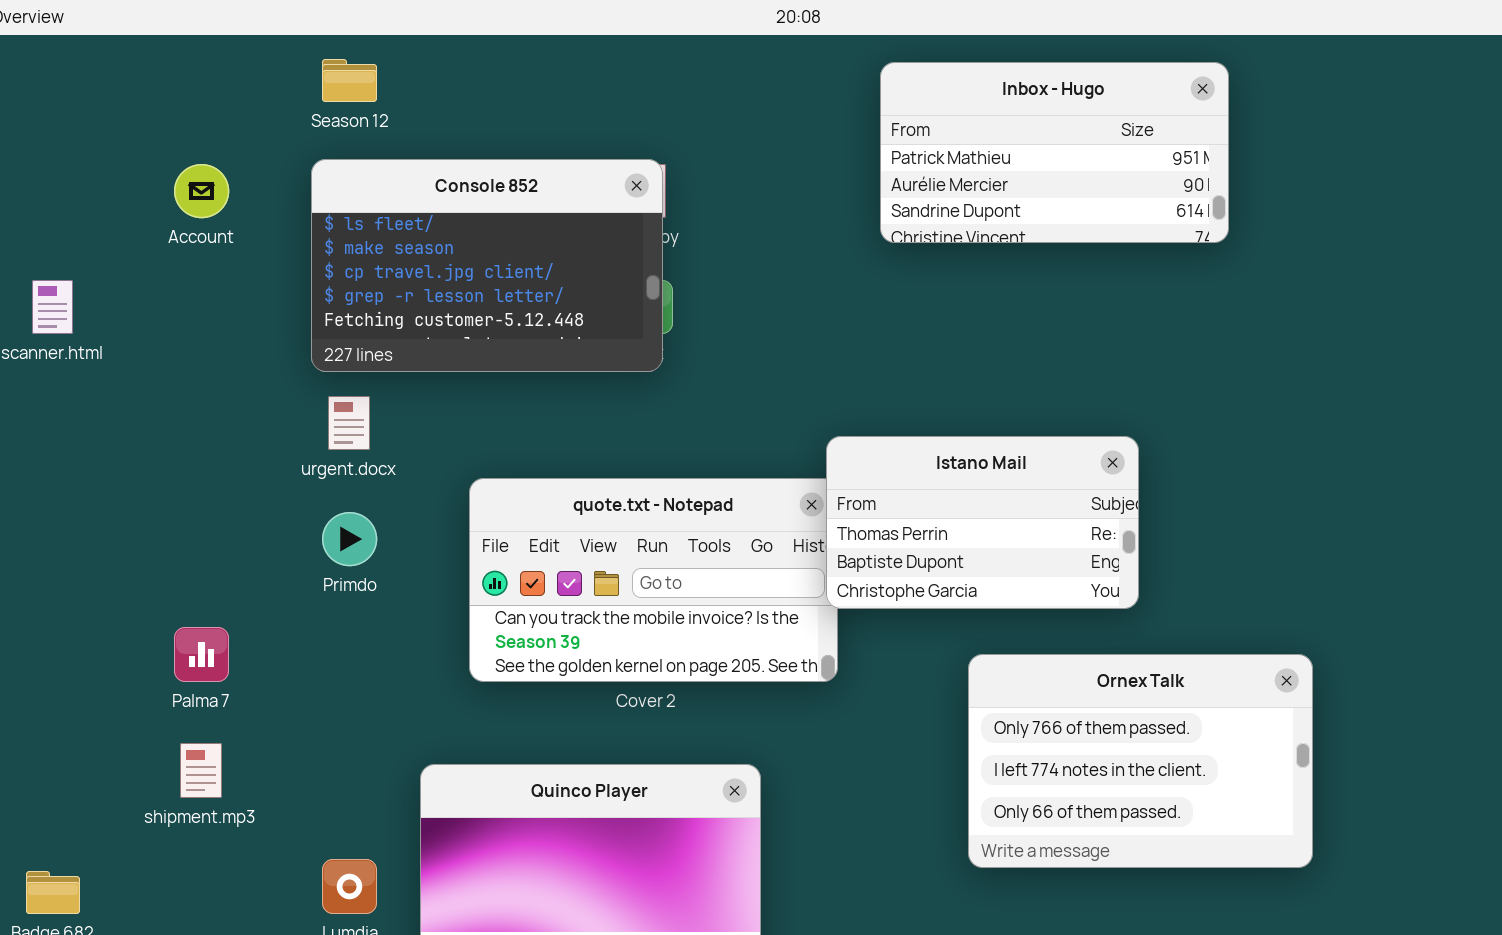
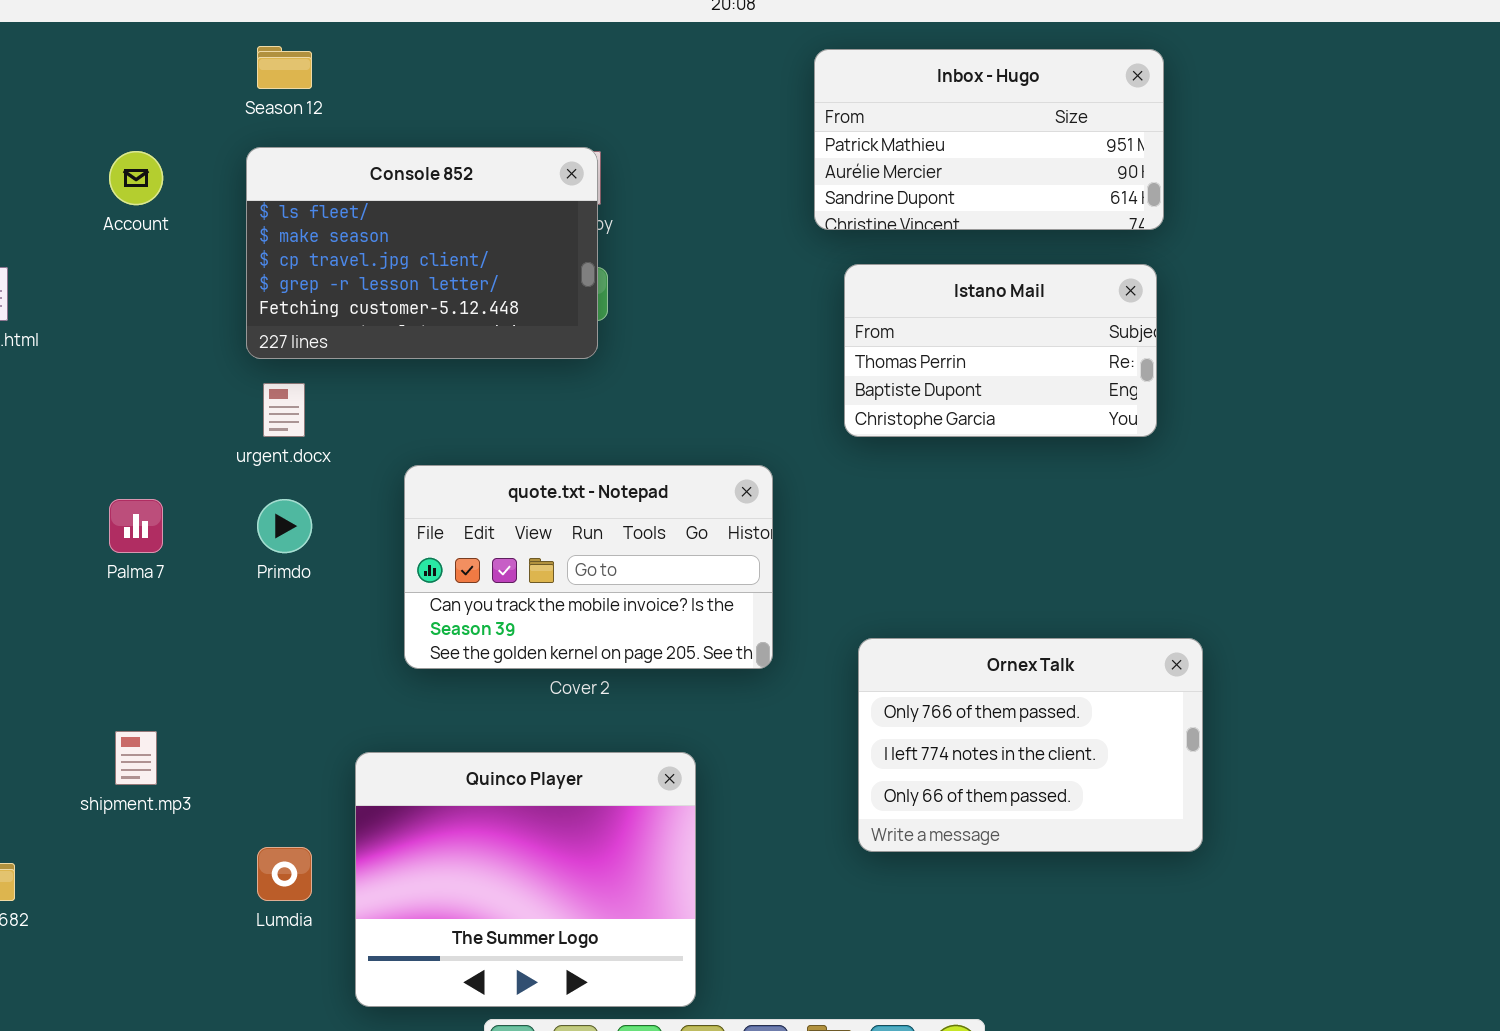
Istano Mail: [826,436,1139,609] -> [844,264,1157,437], moved
Palma 7: [174,627,229,682] -> [109,499,163,553], moved
Ornex Talk: [968,654,1313,868] -> [858,638,1203,852], moved

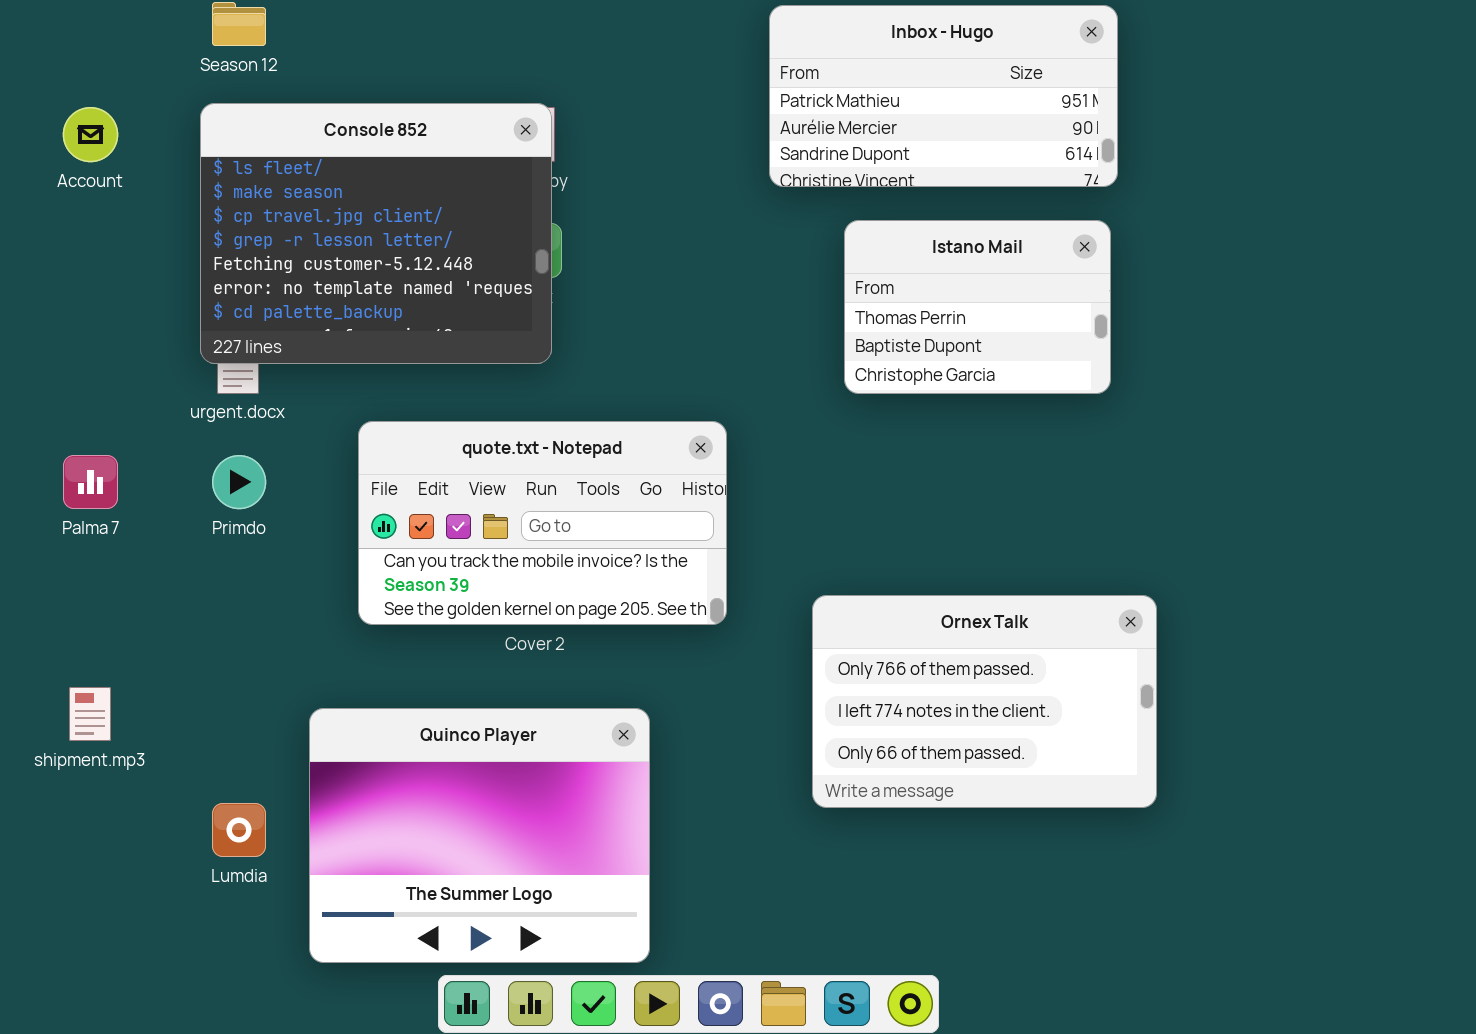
Console 852: [246,147,598,359] -> [200,103,552,364], resized
Istano Mail: [844,264,1157,437] -> [844,220,1111,394], resized

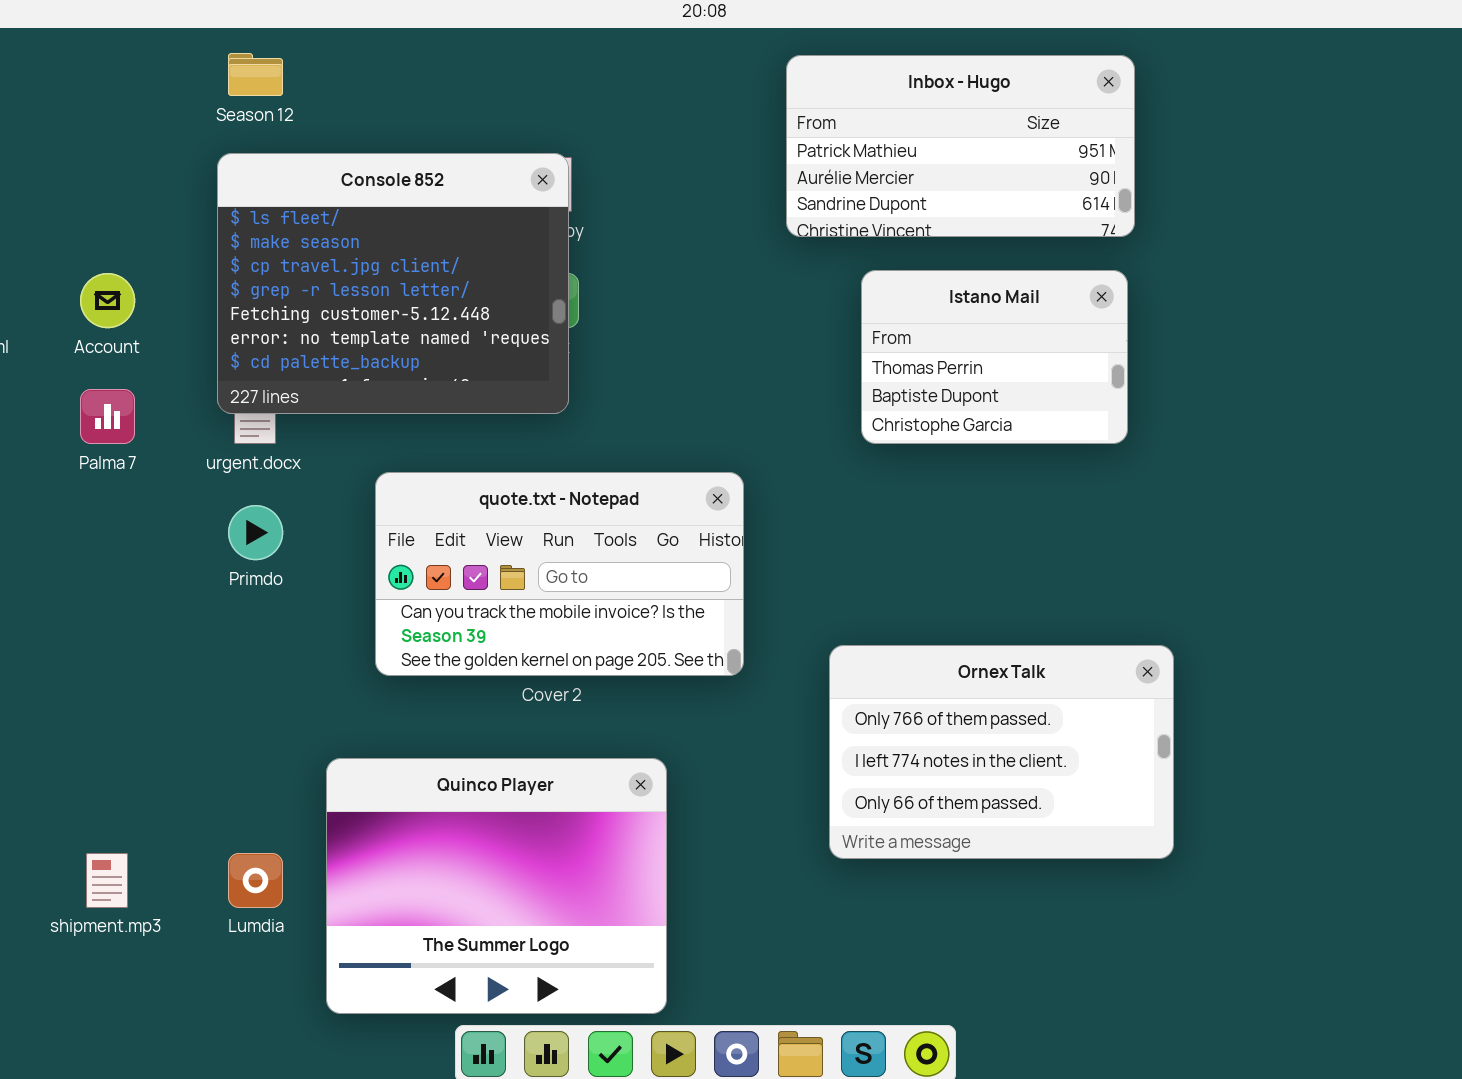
Account: [63,107,118,162] -> [80,273,135,328], moved
Palma 7: [63,455,118,509] -> [80,389,135,444], moved
shipment.mp3: [69,687,111,741] -> [86,853,128,908], moved

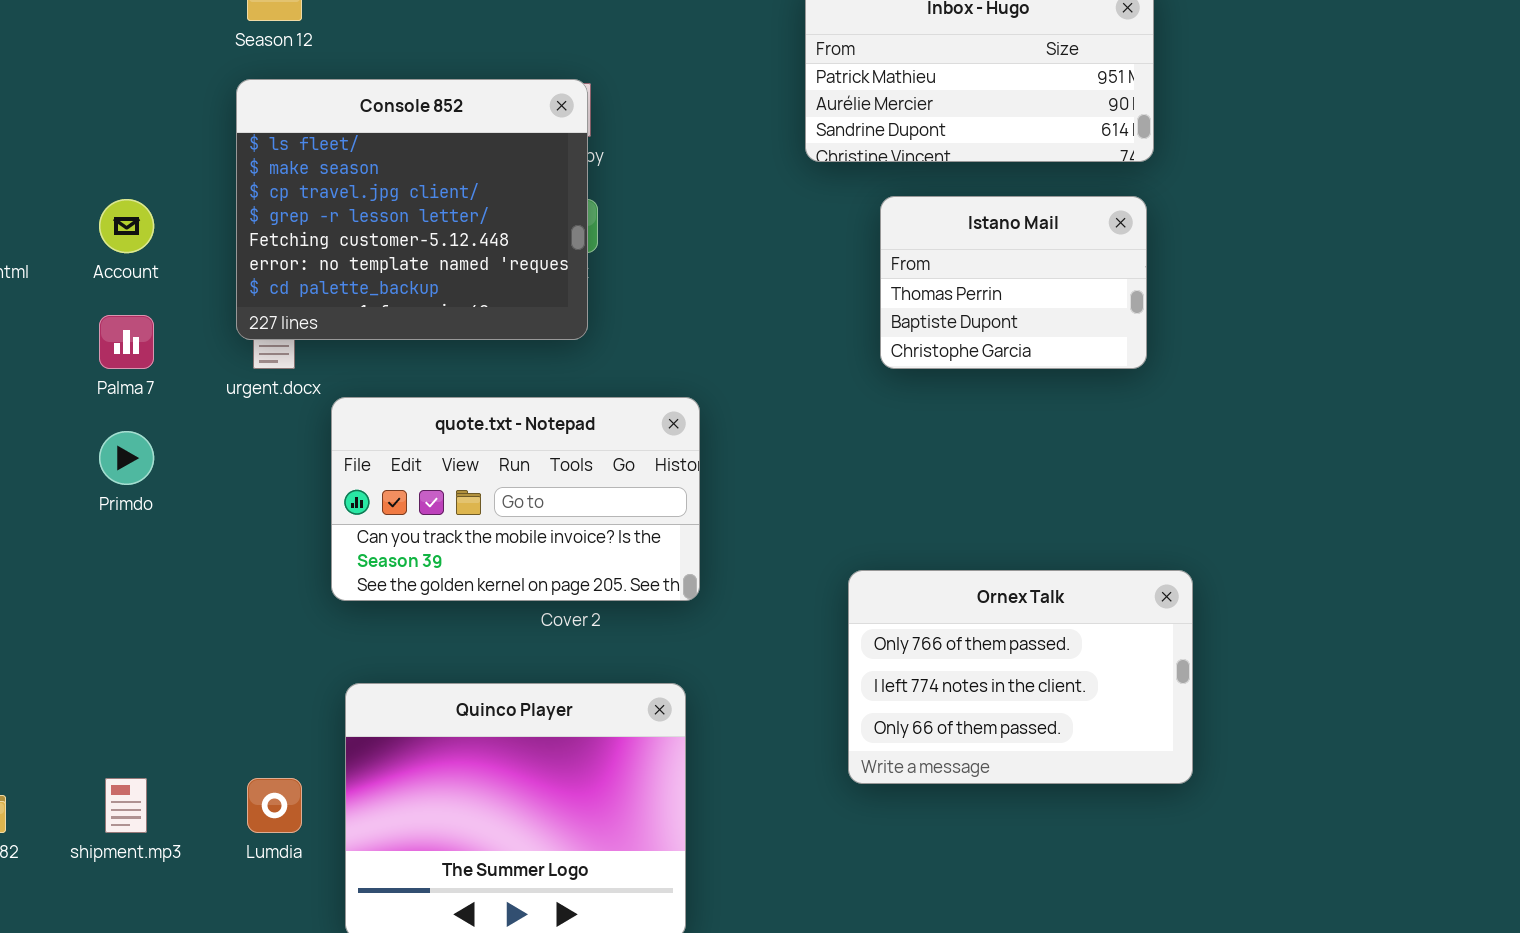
quote.txt - Notepad: [375,472,744,676] -> [331,397,700,601], moved
Primdo: [228,505,283,560] -> [99,431,154,485], moved

